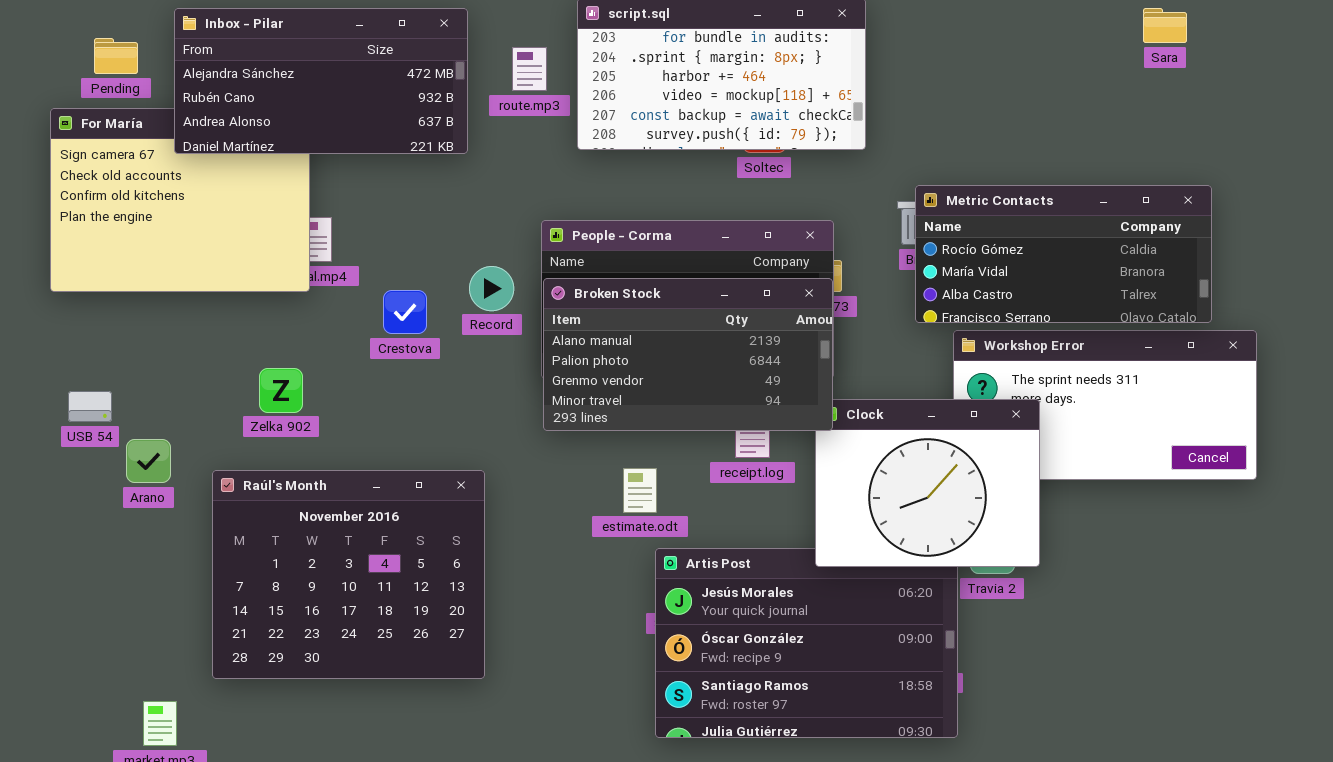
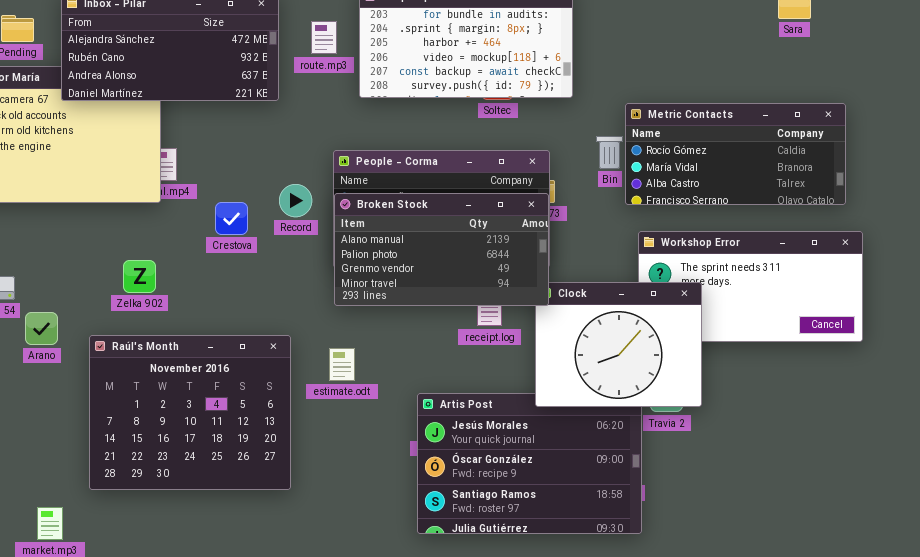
Metric Contacts: [915,185,1212,323] -> [625,103,846,205], moved
estimate.odt: [623,468,657,513] -> [329,348,355,381], moved

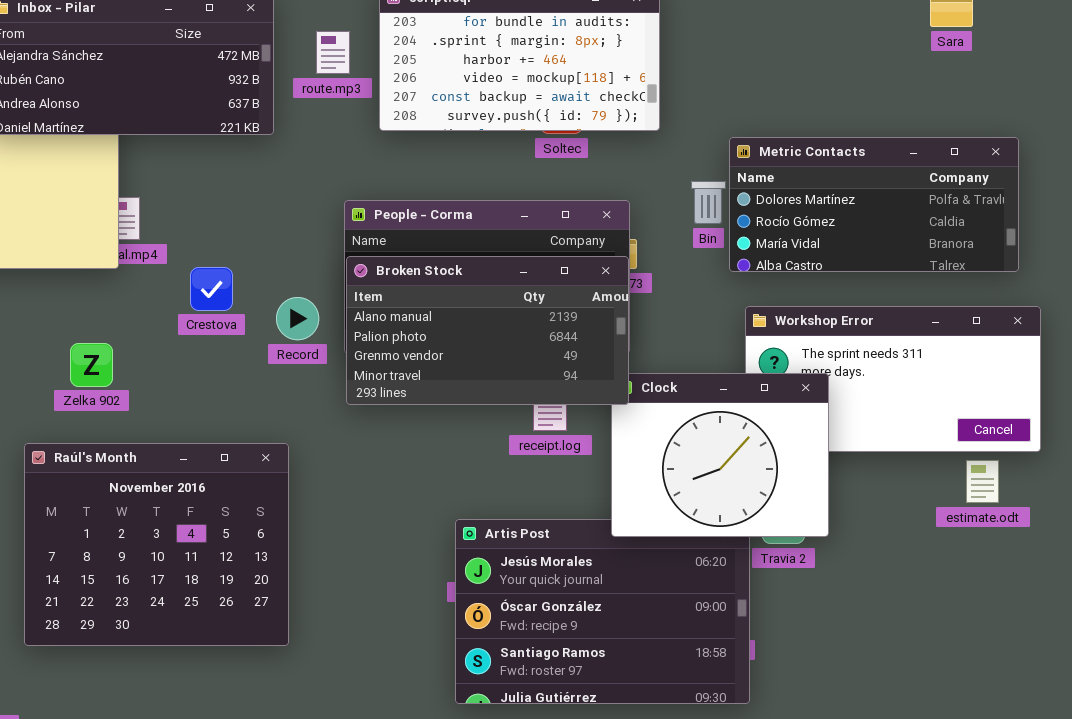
Metric Contacts: [625,103,846,205] -> [729,137,1019,272], scrolled up 1 row
Record: [279,184,312,217] -> [276,297,319,340], moved
estimate.odt: [329,348,355,381] -> [966,460,999,503], moved

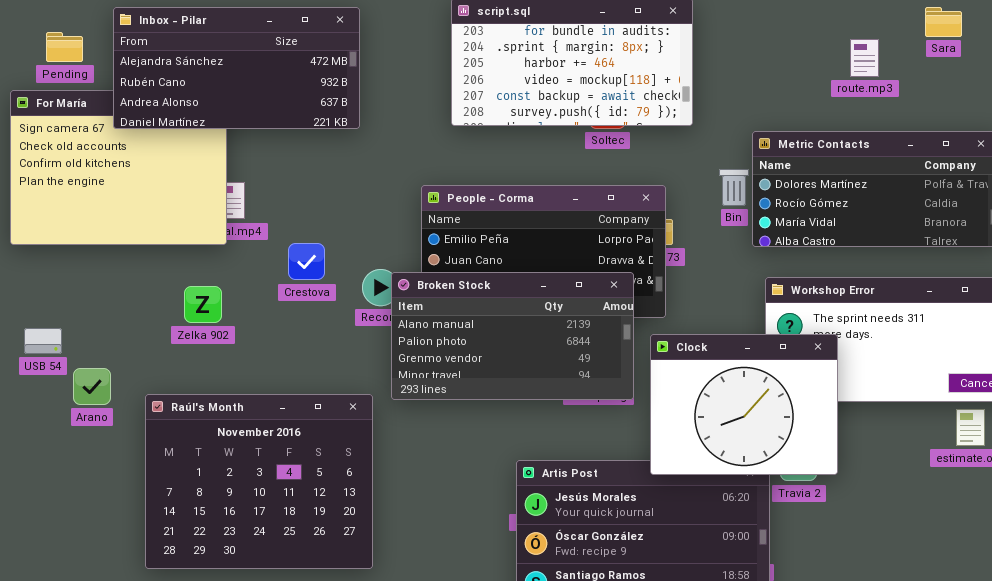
route.mp3: [316,31,350,74] -> [850,39,879,77], moved
Broken Stock: [346,256,629,405] -> [391,272,634,400], moved
Zelka 902: [70,343,113,387] -> [184,286,222,323], moved

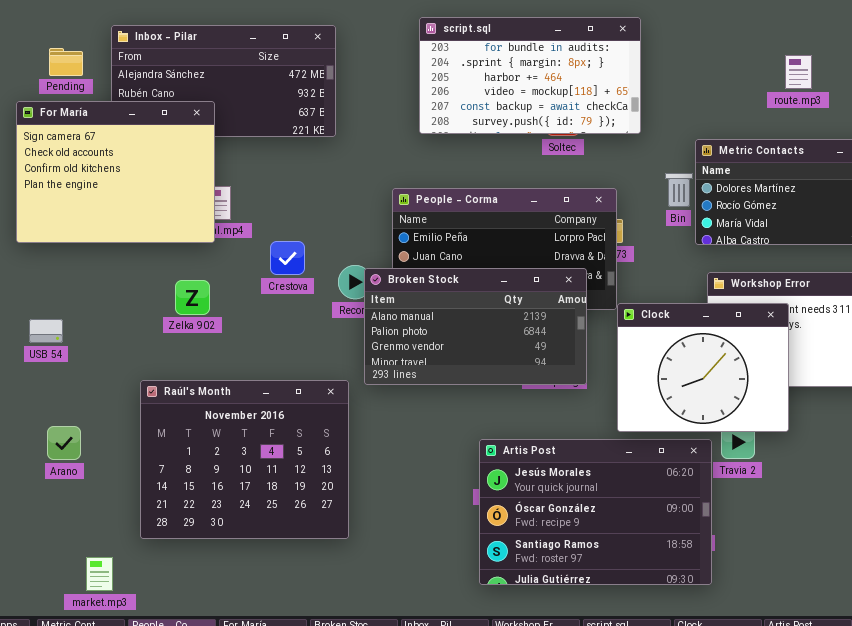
For María: [10,90,227,245] -> [16,101,215,243], raised
Clock: [650,334,838,475] -> [617,303,789,432], moved
Arano: [73,368,111,405] -> [47,426,81,460], moved

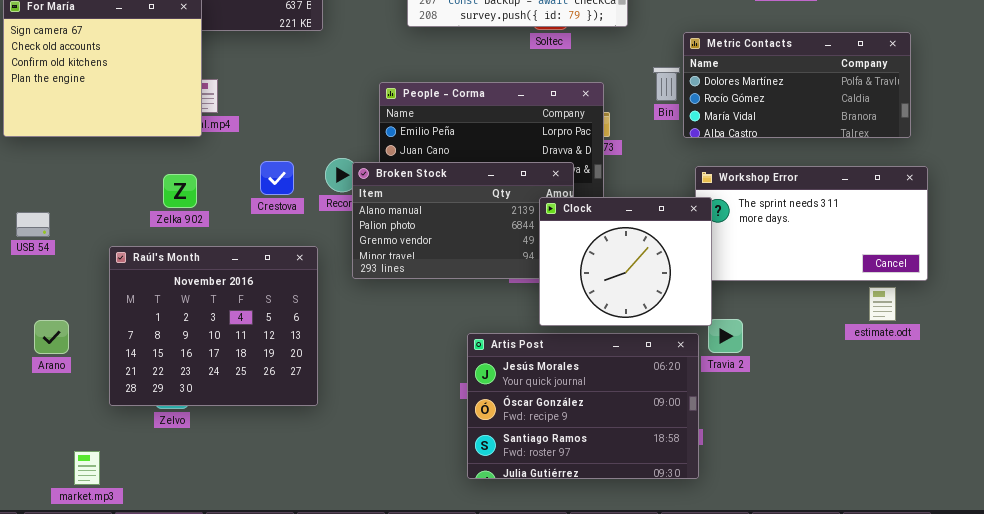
Crestova: [270,241,305,275] -> [260,161,294,195], moved
Clock: [617,303,789,432] -> [539,197,712,326], moved
Raúl's Month: [140,380,349,539] -> [109,246,318,406], moved

